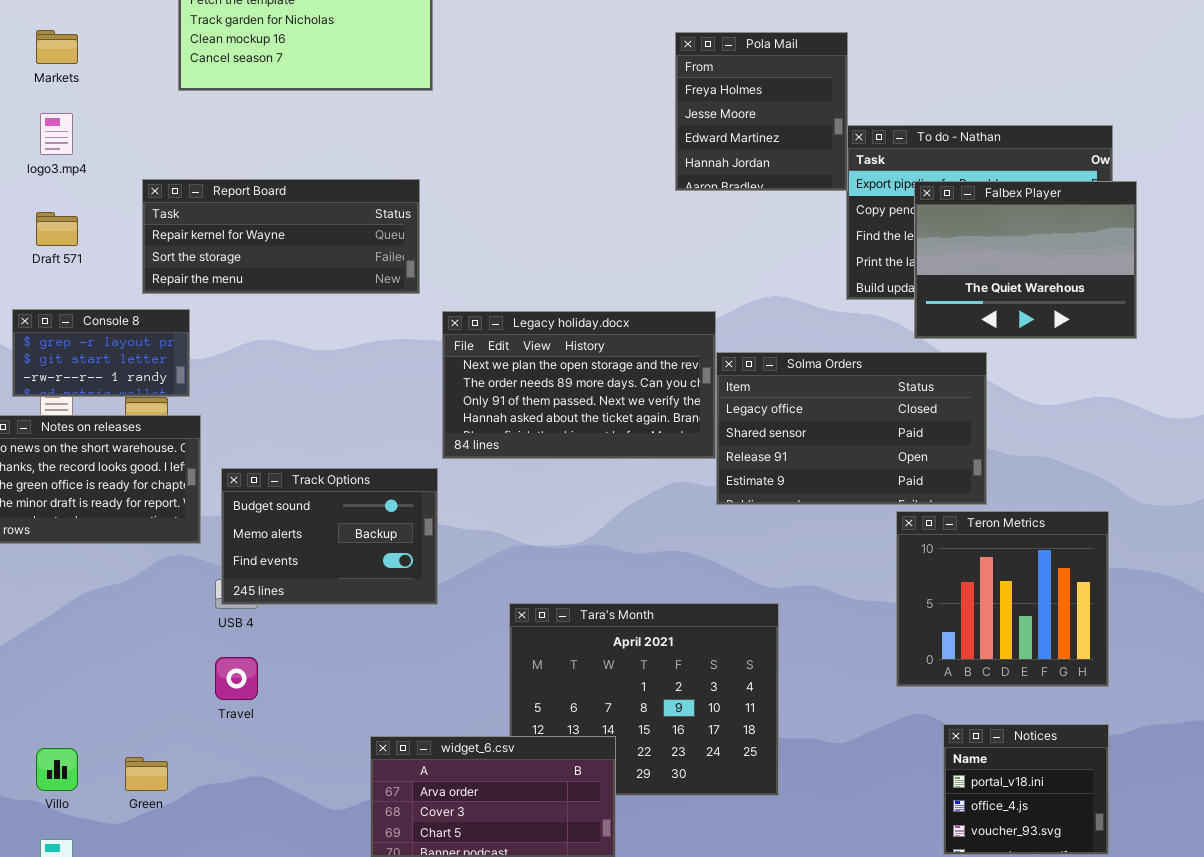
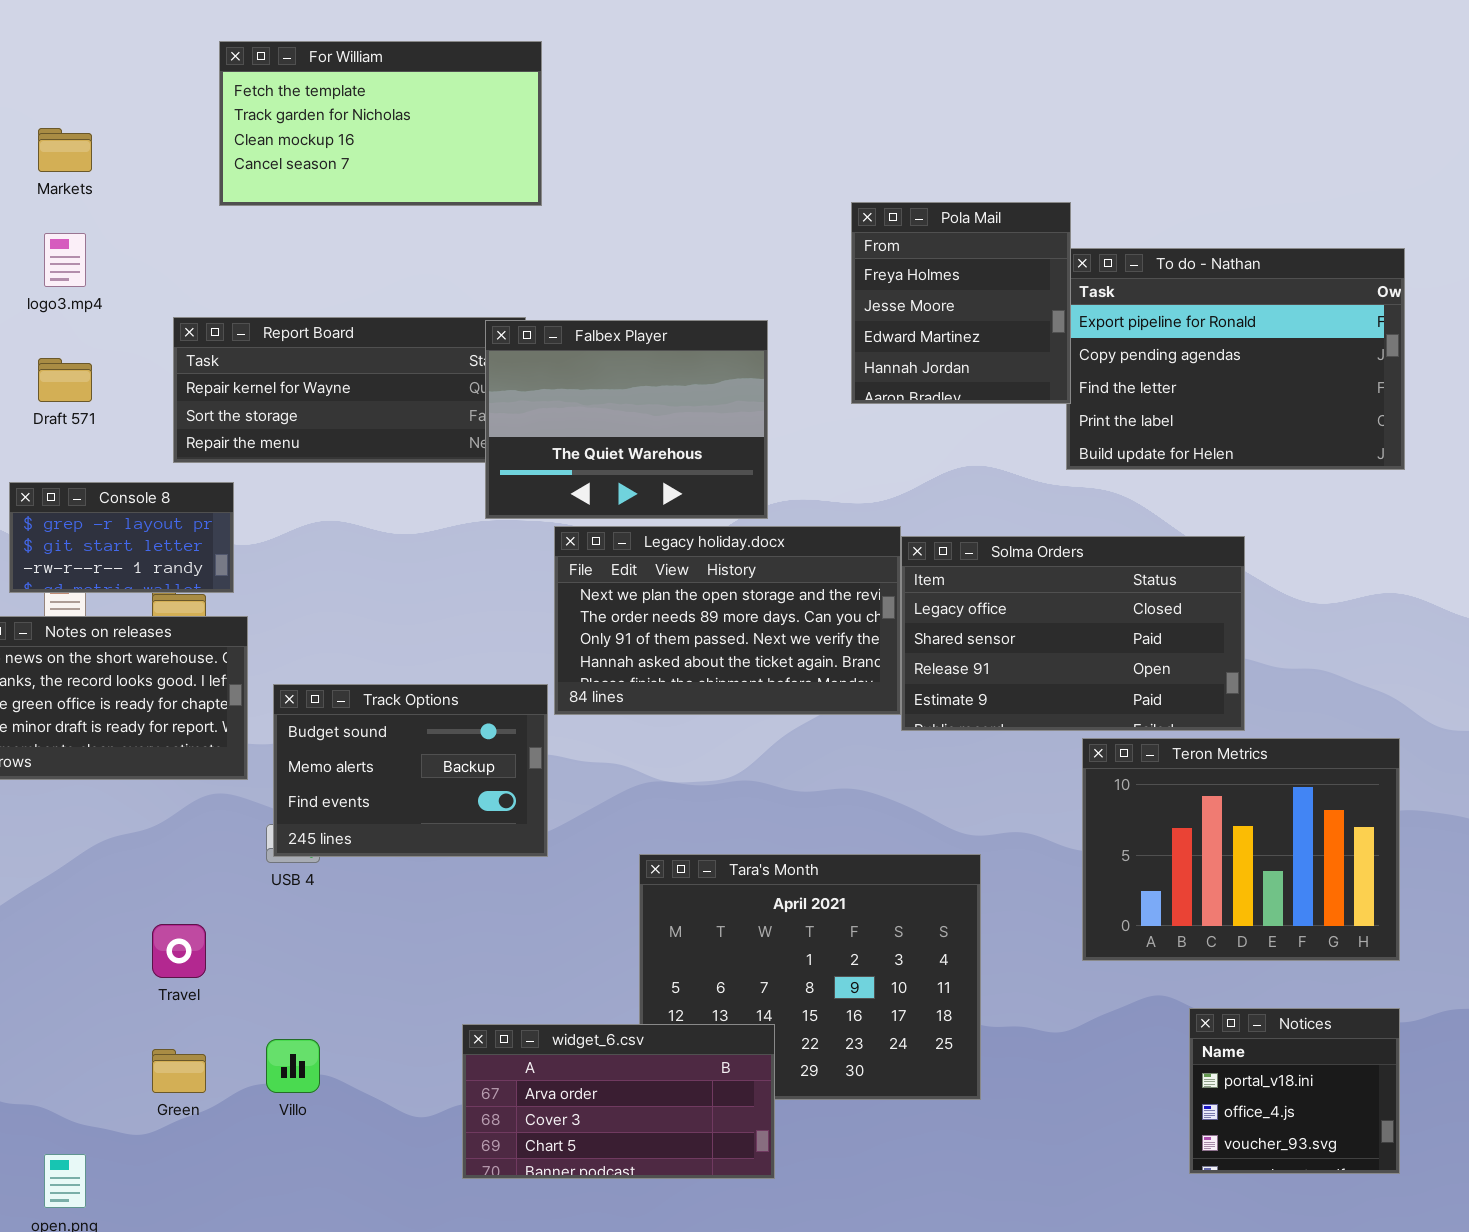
Pola Mail: [675,32,848,191] -> [851,202,1071,404], moved
Falbex Player: [914,181,1137,339] -> [485,320,768,519], moved
Legacy holiday.docx: [442,311,716,459] -> [554,526,901,715], moved
Teron Metrics: [896,511,1109,687] -> [1082,738,1400,961], resized
Travel: [215,657,258,700] -> [152,924,206,978], moved
Villo: [36,748,78,791] -> [266,1039,320,1093], moved

